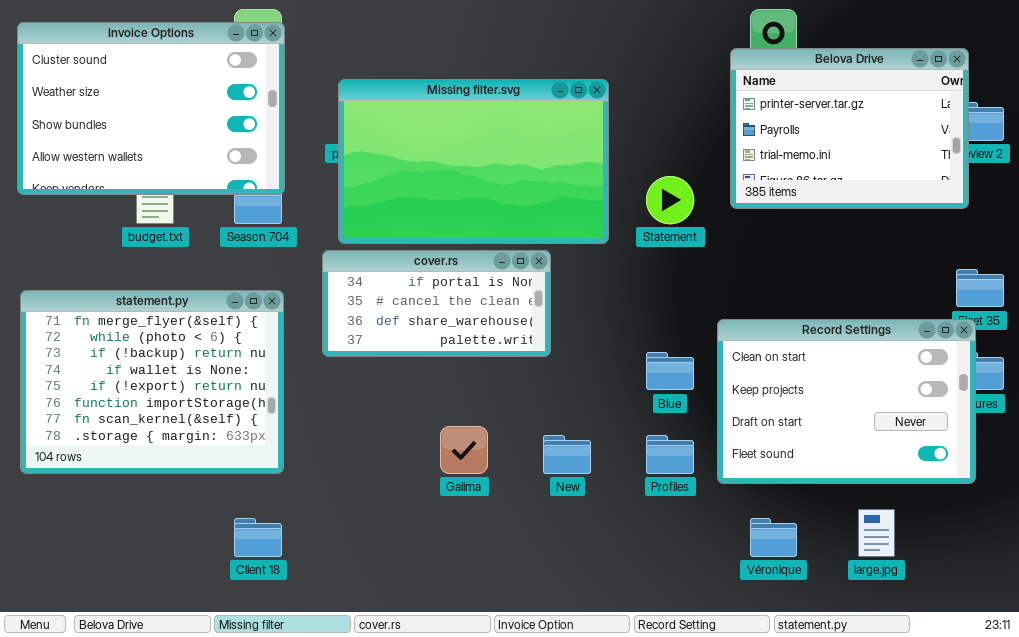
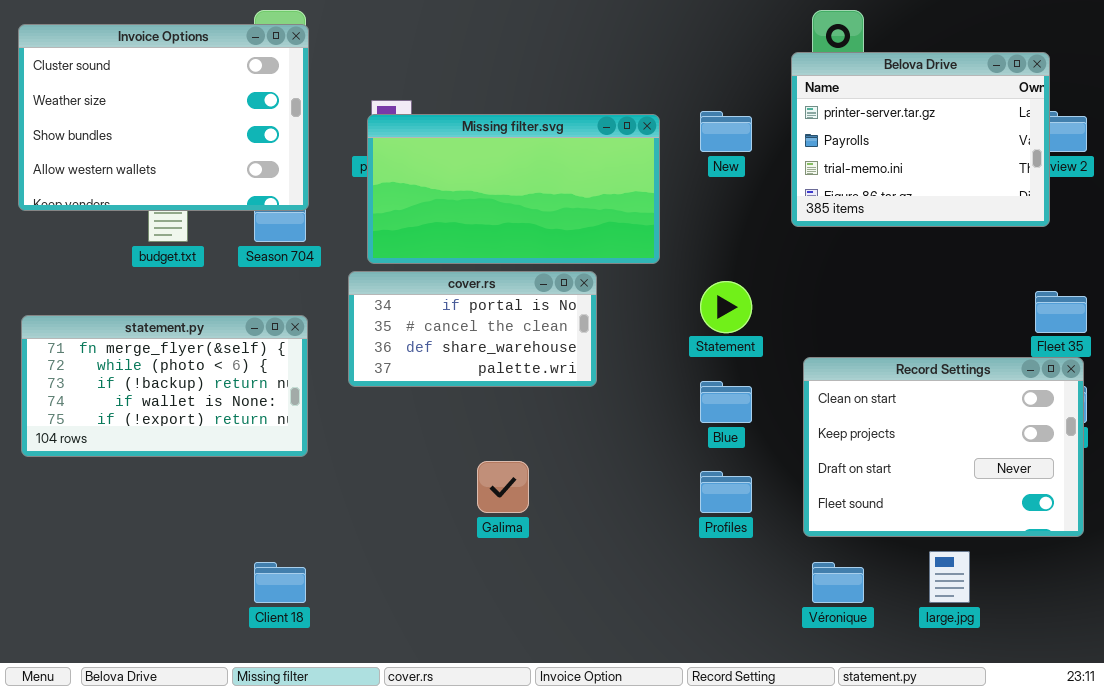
Missing filter.svg: [338,79,609,244] -> [367,114,660,264], resized
Statement: [646,176,694,224] -> [700,281,752,333], moved
statement.py: [20,290,284,474] -> [21,315,308,457], resized
Record Settings: [717,319,976,484] -> [803,357,1084,537], moved
New: [543,435,591,474] -> [700,111,752,152], moved

